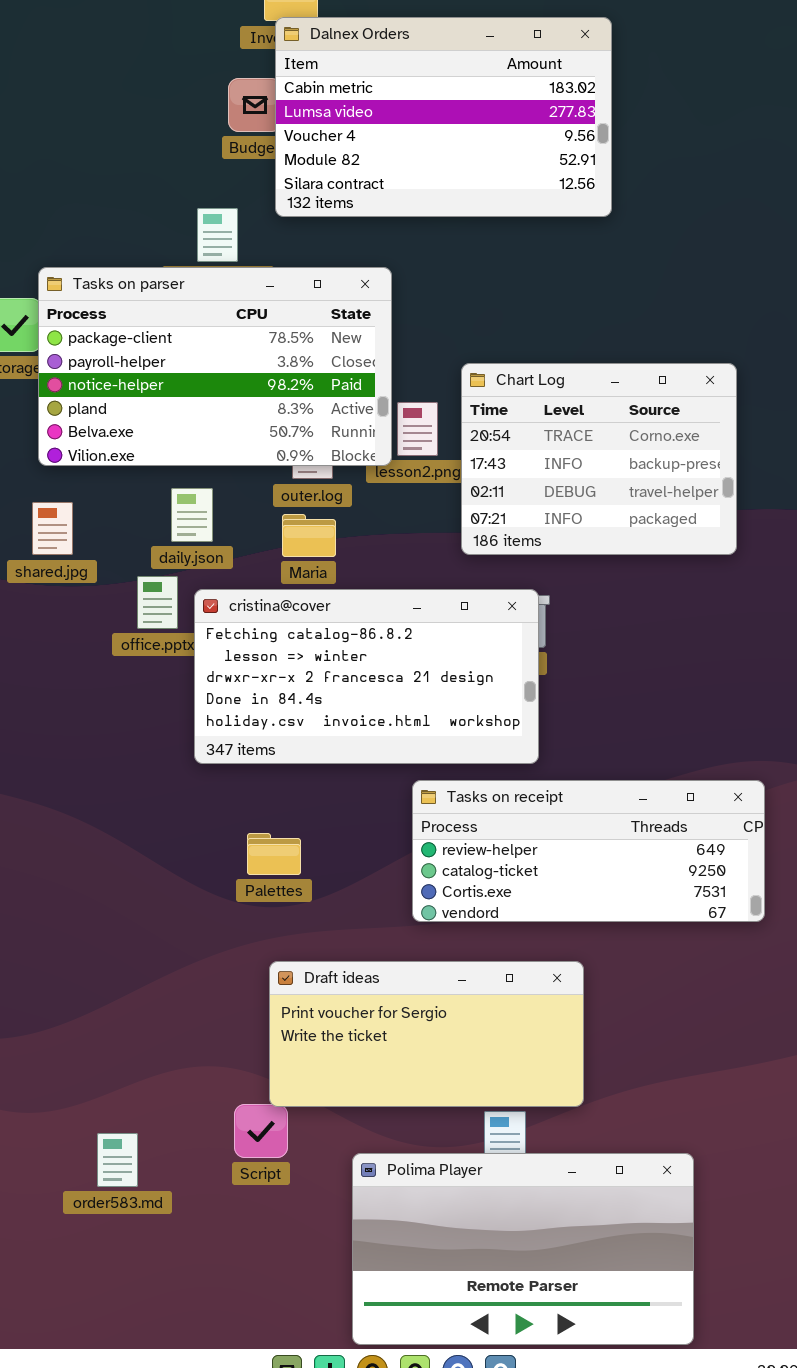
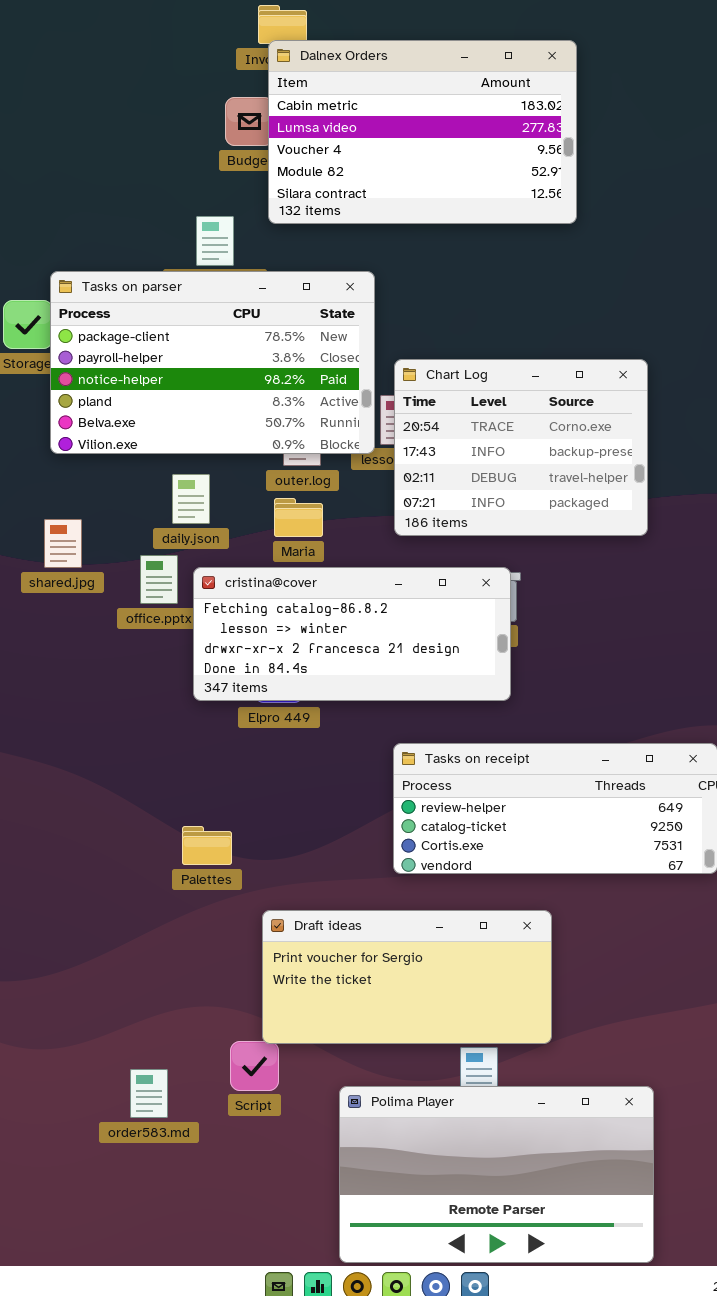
Chart Log: [461,363,737,555] -> [394,359,648,536], moved
shared.jpg: [32,502,73,555] -> [44,519,82,568], moved
cristina@cover: [194,589,539,764] -> [193,567,511,701], resized
Palettes: [247,833,301,875] -> [182,826,232,865], moved
order583.md: [97,1133,138,1187] -> [130,1069,168,1118], moved

